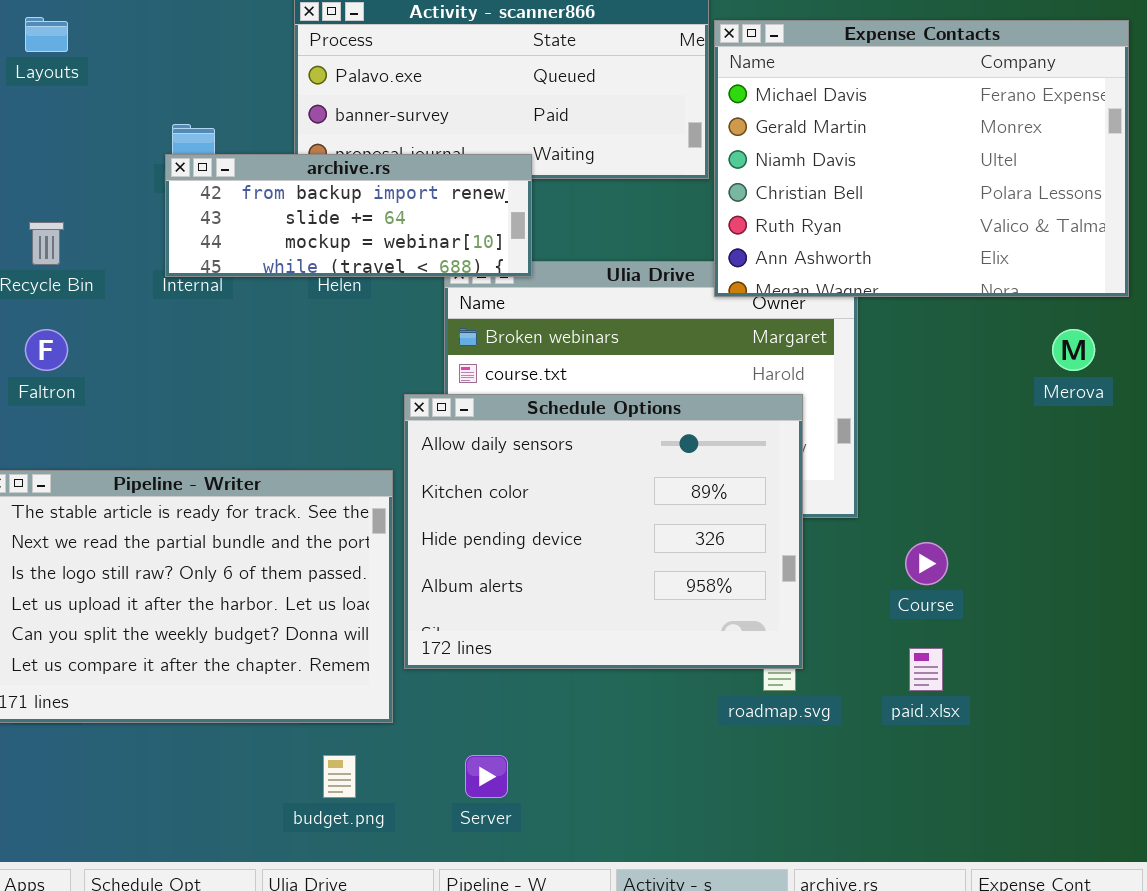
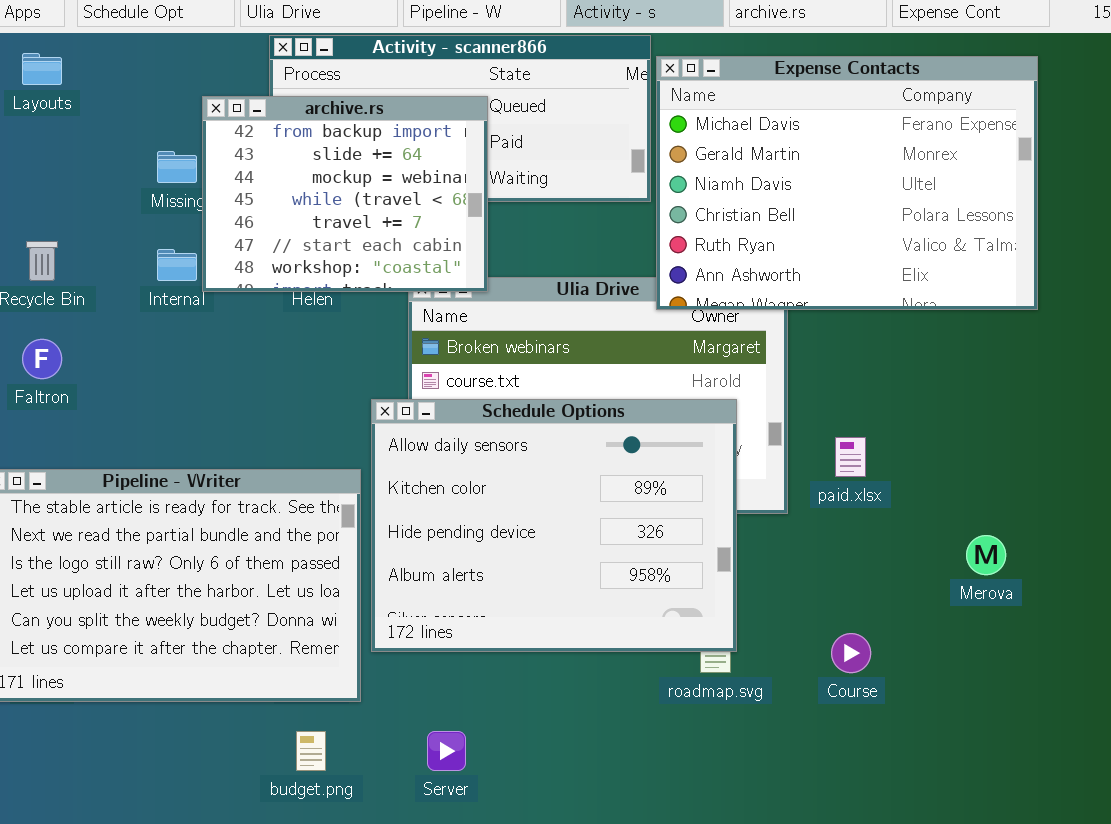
archive.rs: [165,154,532,277] -> [202,96,488,292], resized
Merova: [1052,329,1095,371] -> [966,535,1006,575], moved
Course: [905,542,948,585] -> [831,633,871,673], moved
paid.xlsx: [909,648,943,691] -> [835,437,866,477], moved

